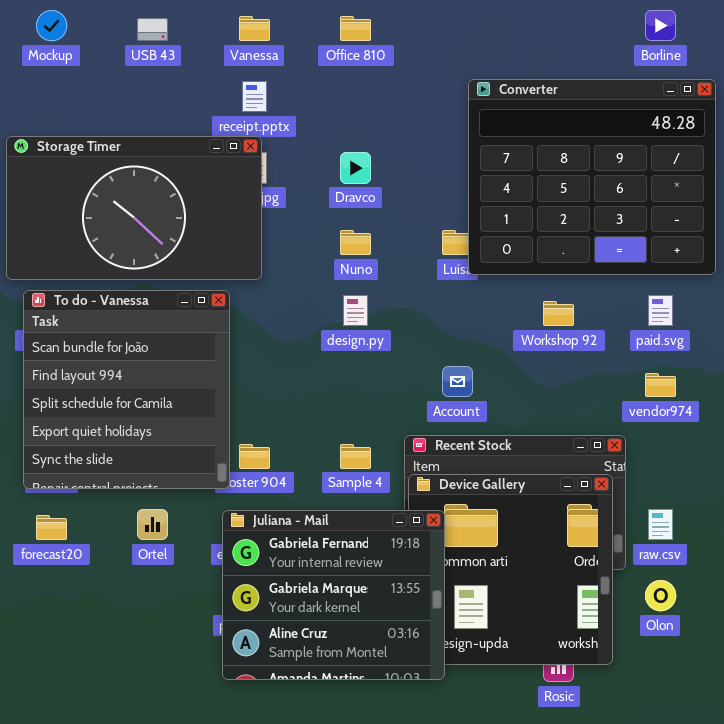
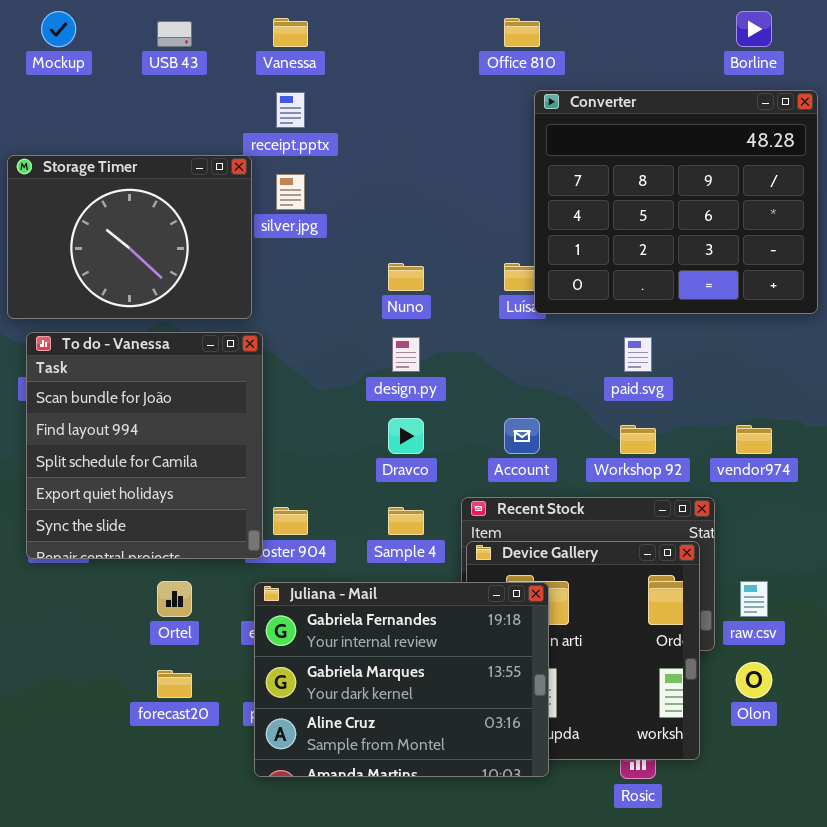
Office 810: [340,16,371,41] -> [504,18,540,47], moved
Storage Timer: [6,136,262,280] -> [7,155,252,319], resized
Dravco: [340,152,371,184] -> [388,418,424,454], moved
paid.svg: [648,295,673,326] -> [624,337,652,372], moved
Workshop 92: [543,301,574,326] -> [620,425,656,454], moved
Juliana - Mail: [222,510,445,680] -> [254,582,549,777], resized
forecast20: [36,515,67,540] -> [157,670,192,698], moved

